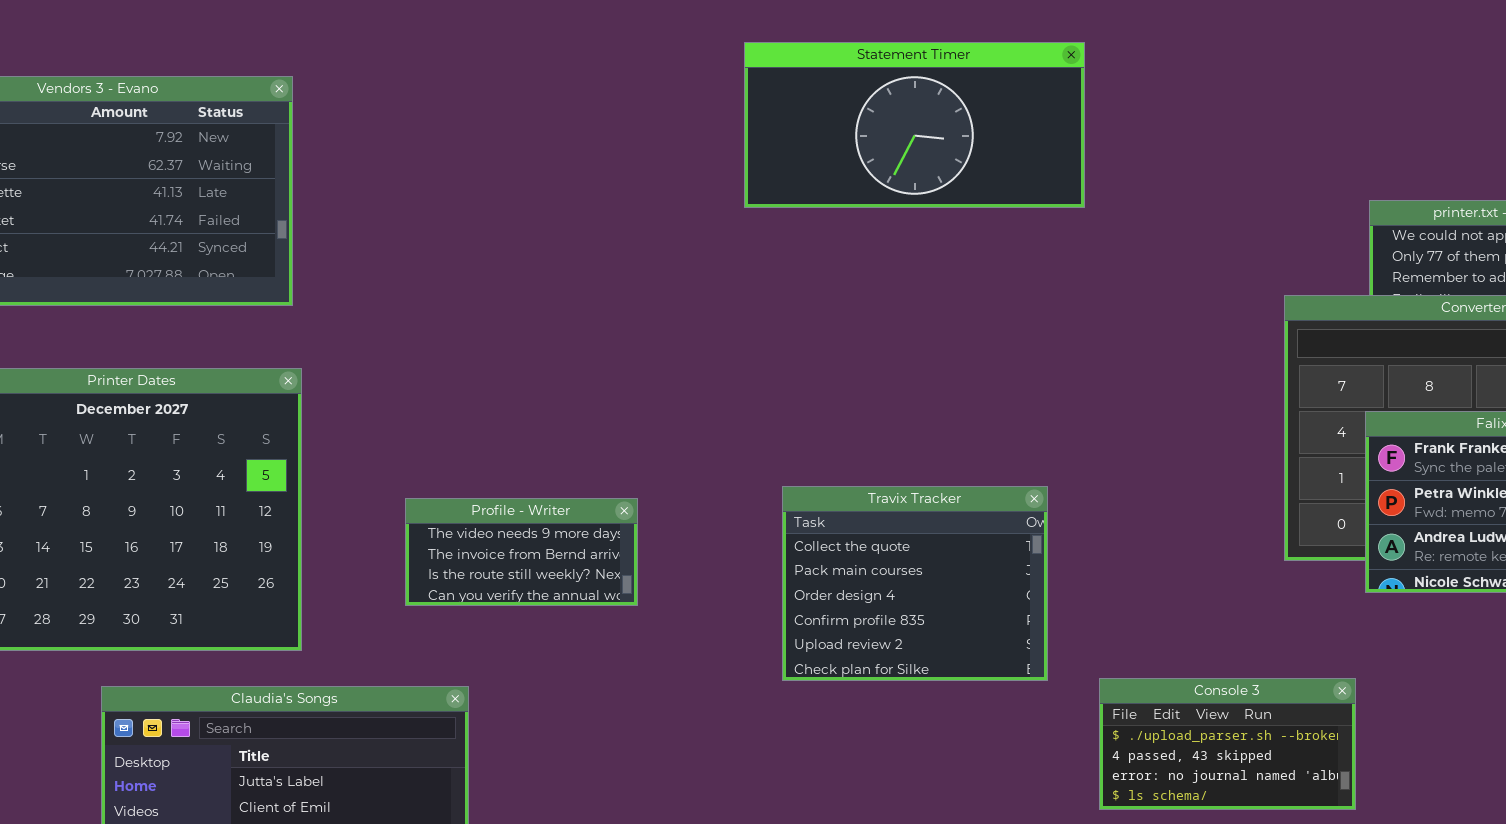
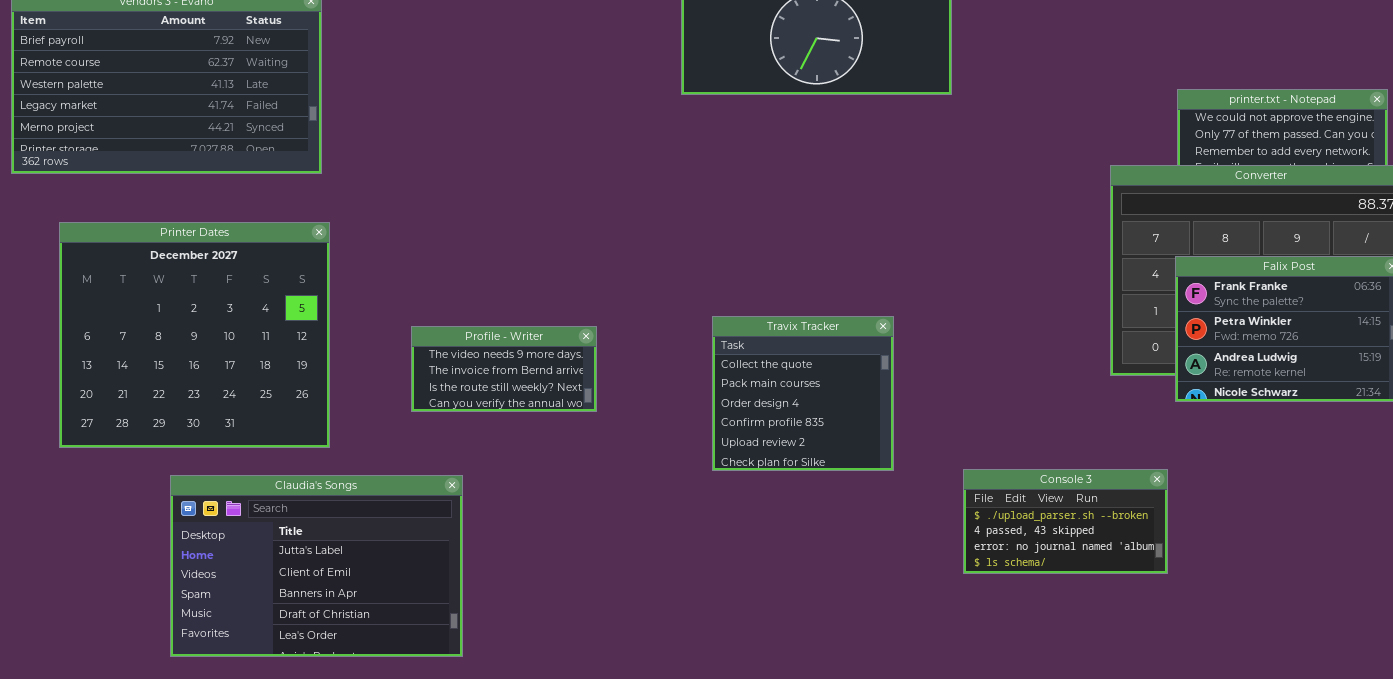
Travix Tracker: [782,486,1048,681] -> [712,316,894,471], resized

